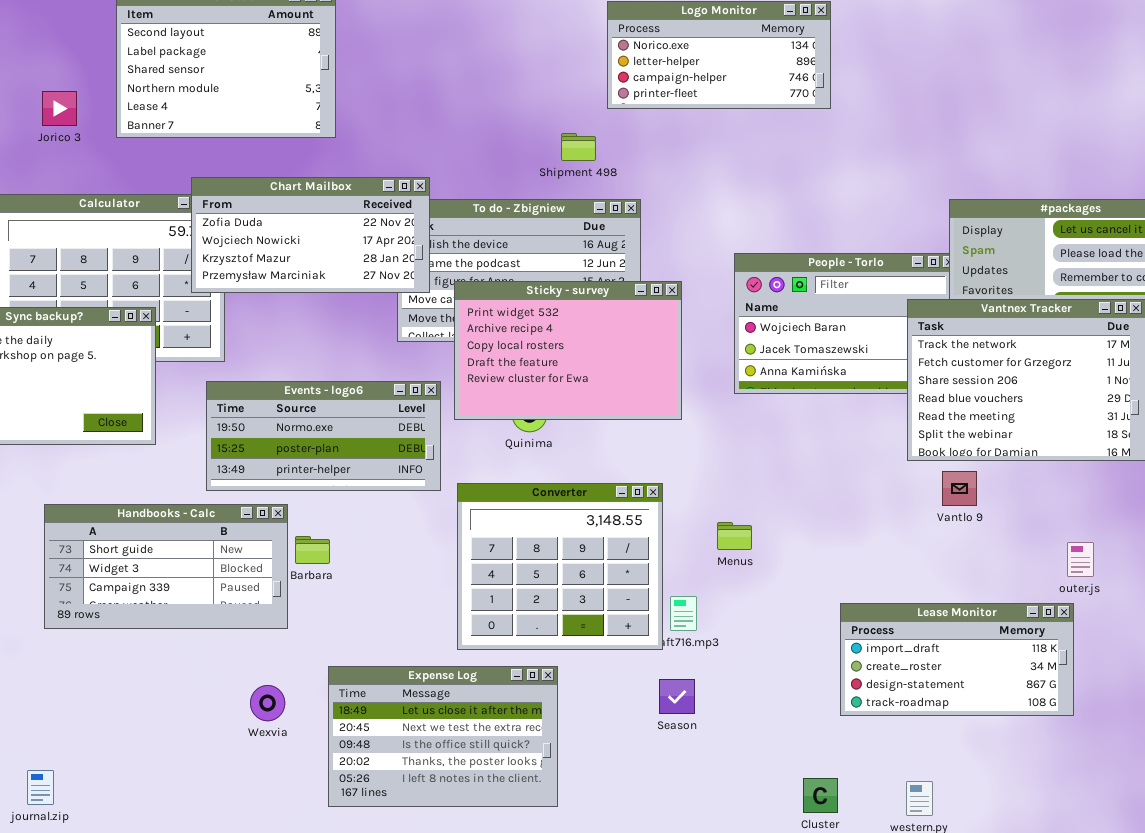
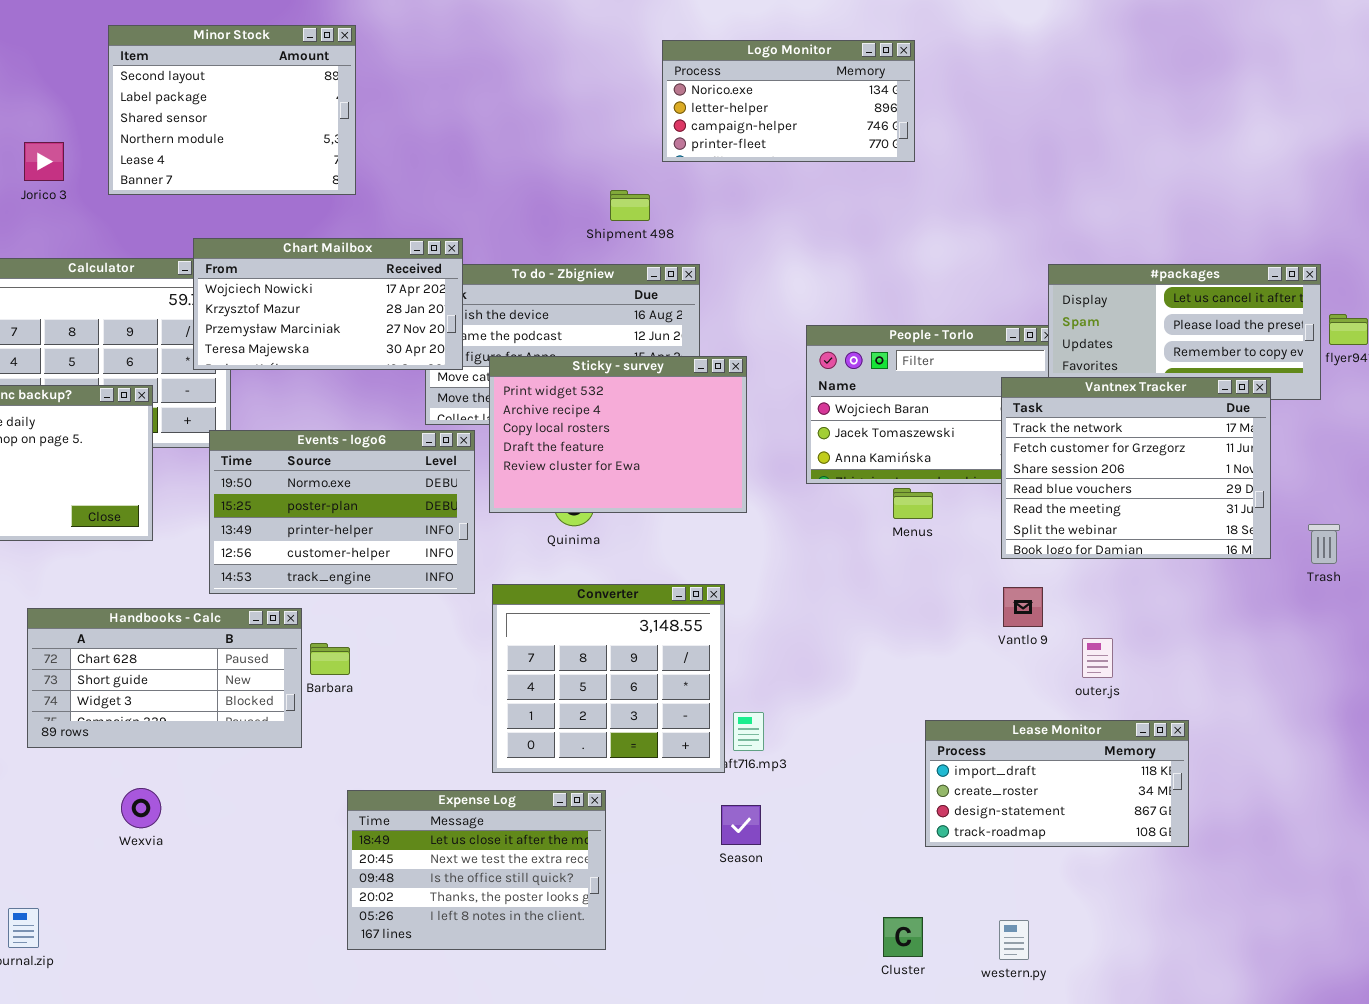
Chart Mailbox: [191,177,430,293] -> [193,238,463,370], scrolled down 1 row
Events - logo6: [206,381,441,491] -> [209,430,475,594], resized
Vantlo 9: [942,471,977,506] -> [1003,587,1043,627], moved
Handbooks - Calc: [44,504,288,629] -> [27,608,302,748], scrolled up 1 row
Menus: [717,522,752,550] -> [893,488,933,519], moved
outer.js: [1067,542,1094,577] -> [1082,638,1113,678], moved
Wexvia: [250,685,285,721] -> [121,788,161,828], moved

